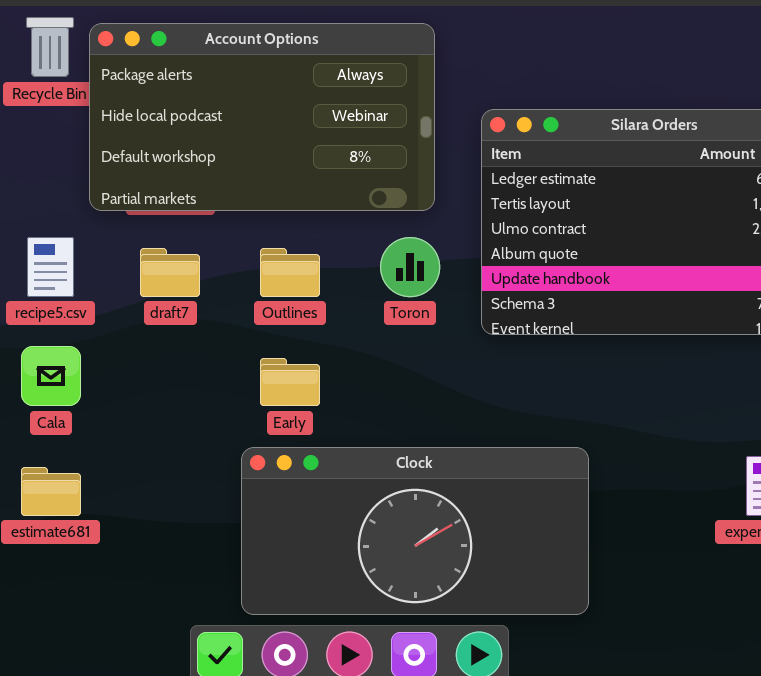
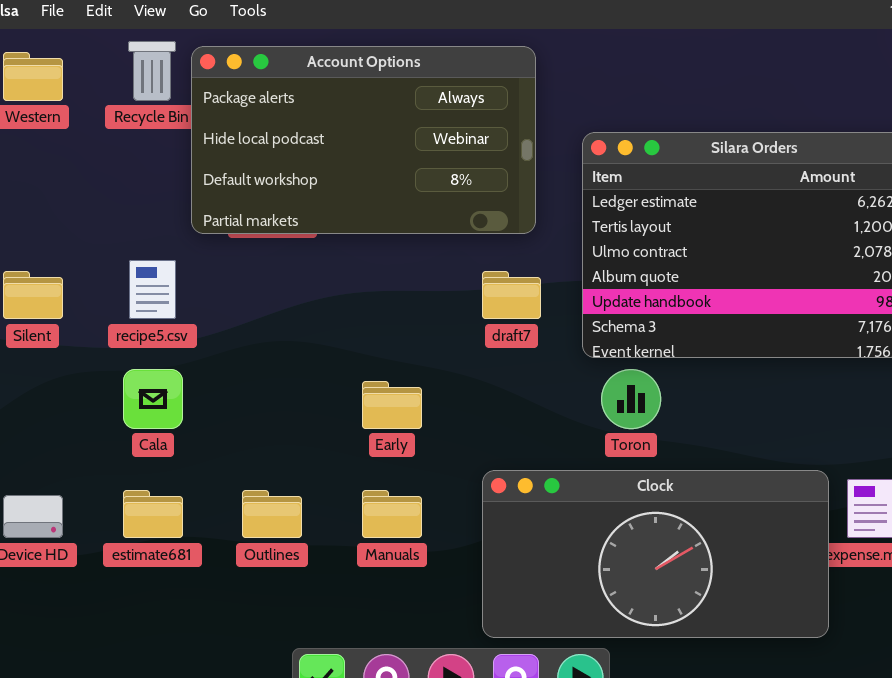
Toron: [380,237,440,297] -> [601,369,661,429], moved
draft7: [140,248,200,297] -> [482,271,541,319], moved
Outlines: [260,248,320,297] -> [242,490,302,538], moved
Clock: [241,447,589,615] -> [482,470,829,638], moved

